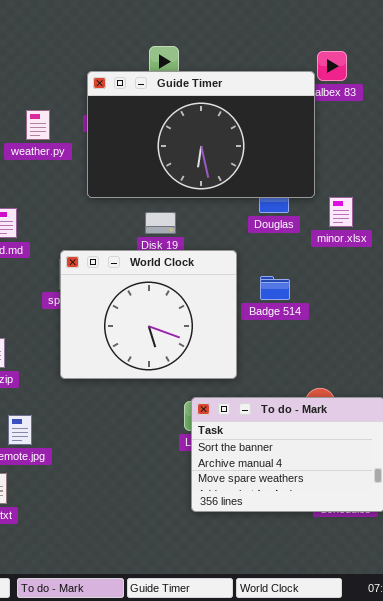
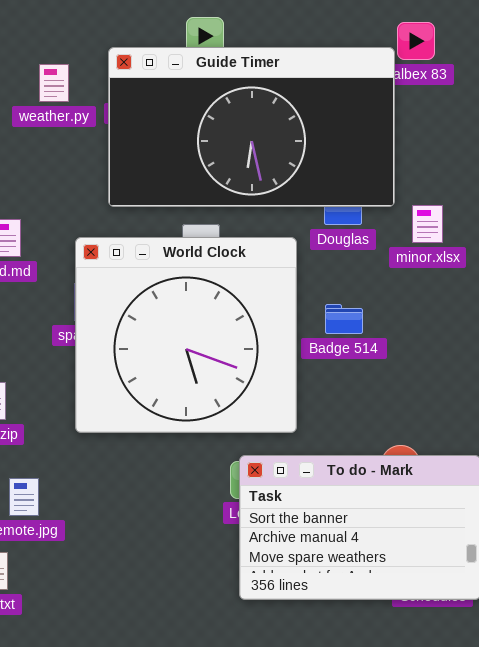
weather.py: [26,110,50,140] -> [39,64,69,102], moved
World Clock: [60,250,237,379] -> [75,237,297,433], resized

